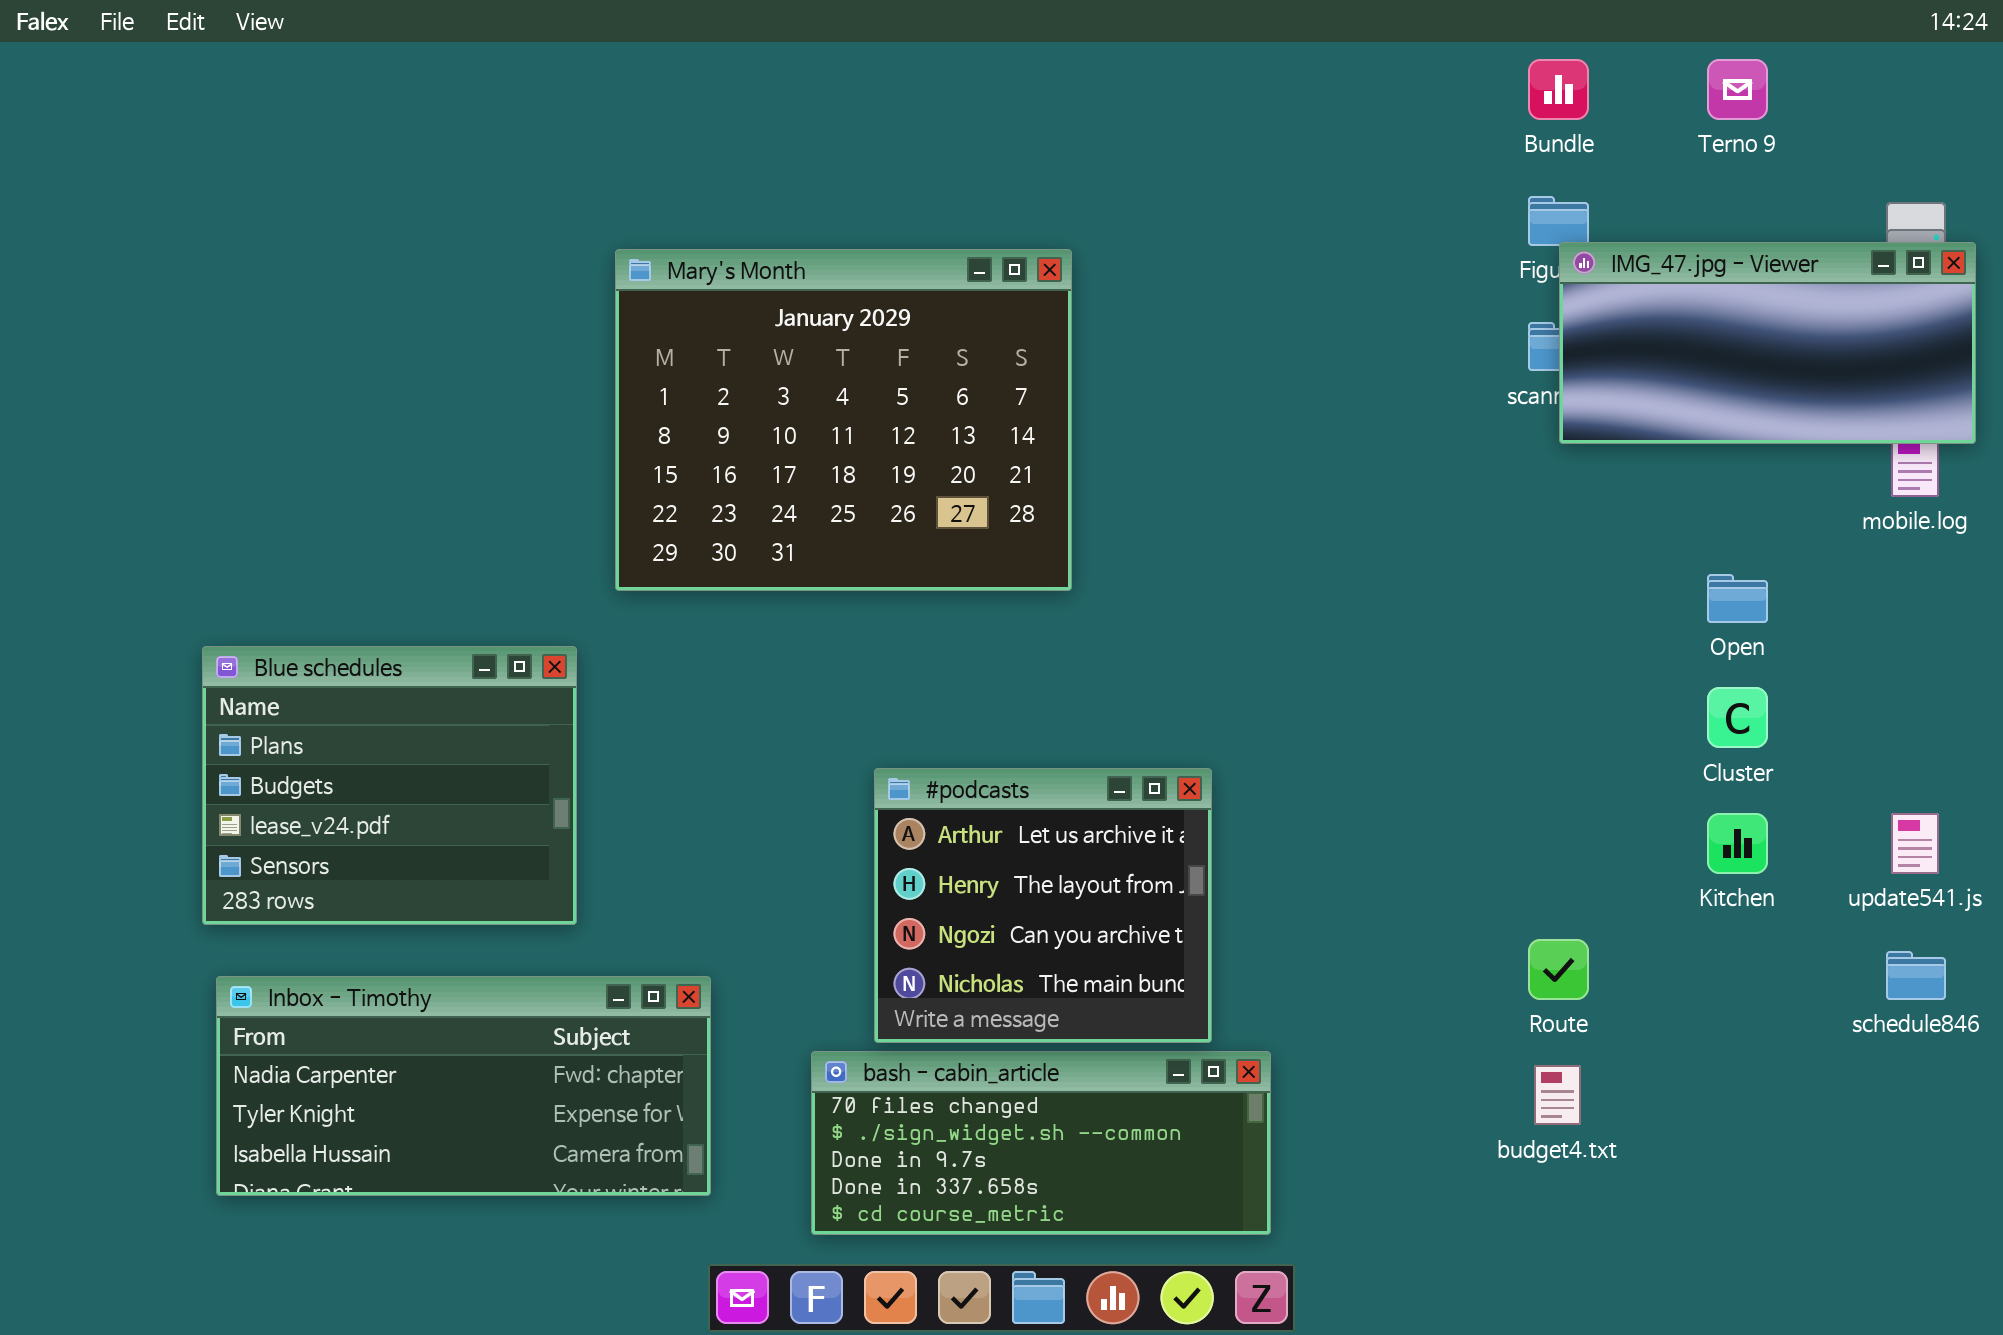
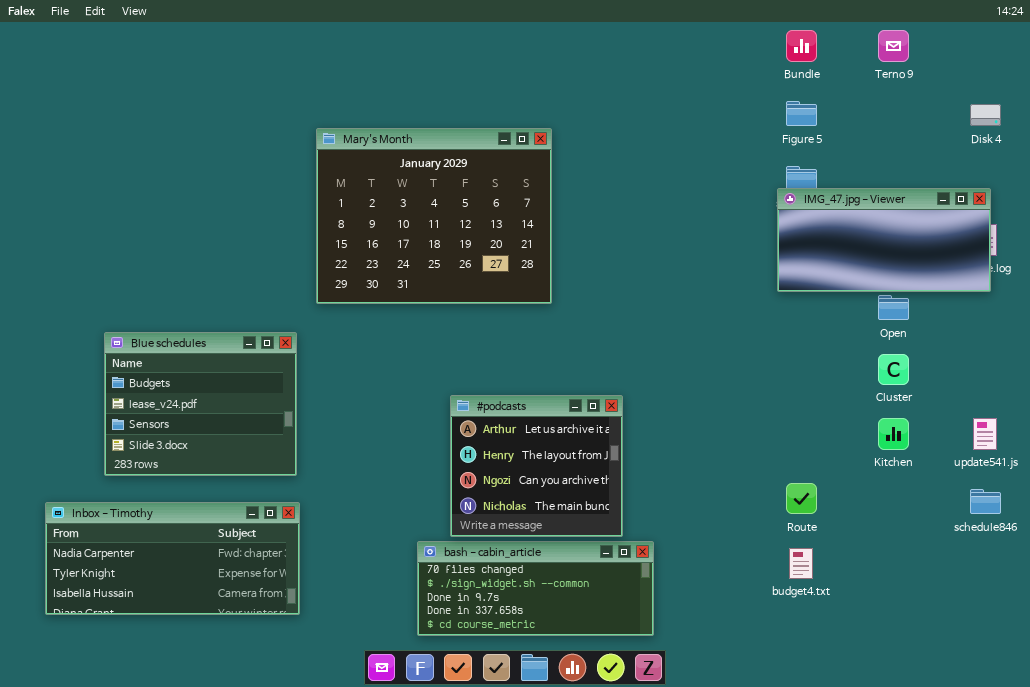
IMG_47.jpg - Viewer: [1559,242,1976,444] -> [777,188,991,292], moved
Blue schedules: [202,646,577,925] -> [104,332,297,476], scrolled down 1 row
Inbox - Timothy: [216,976,711,1196] -> [45,502,300,615], moved

